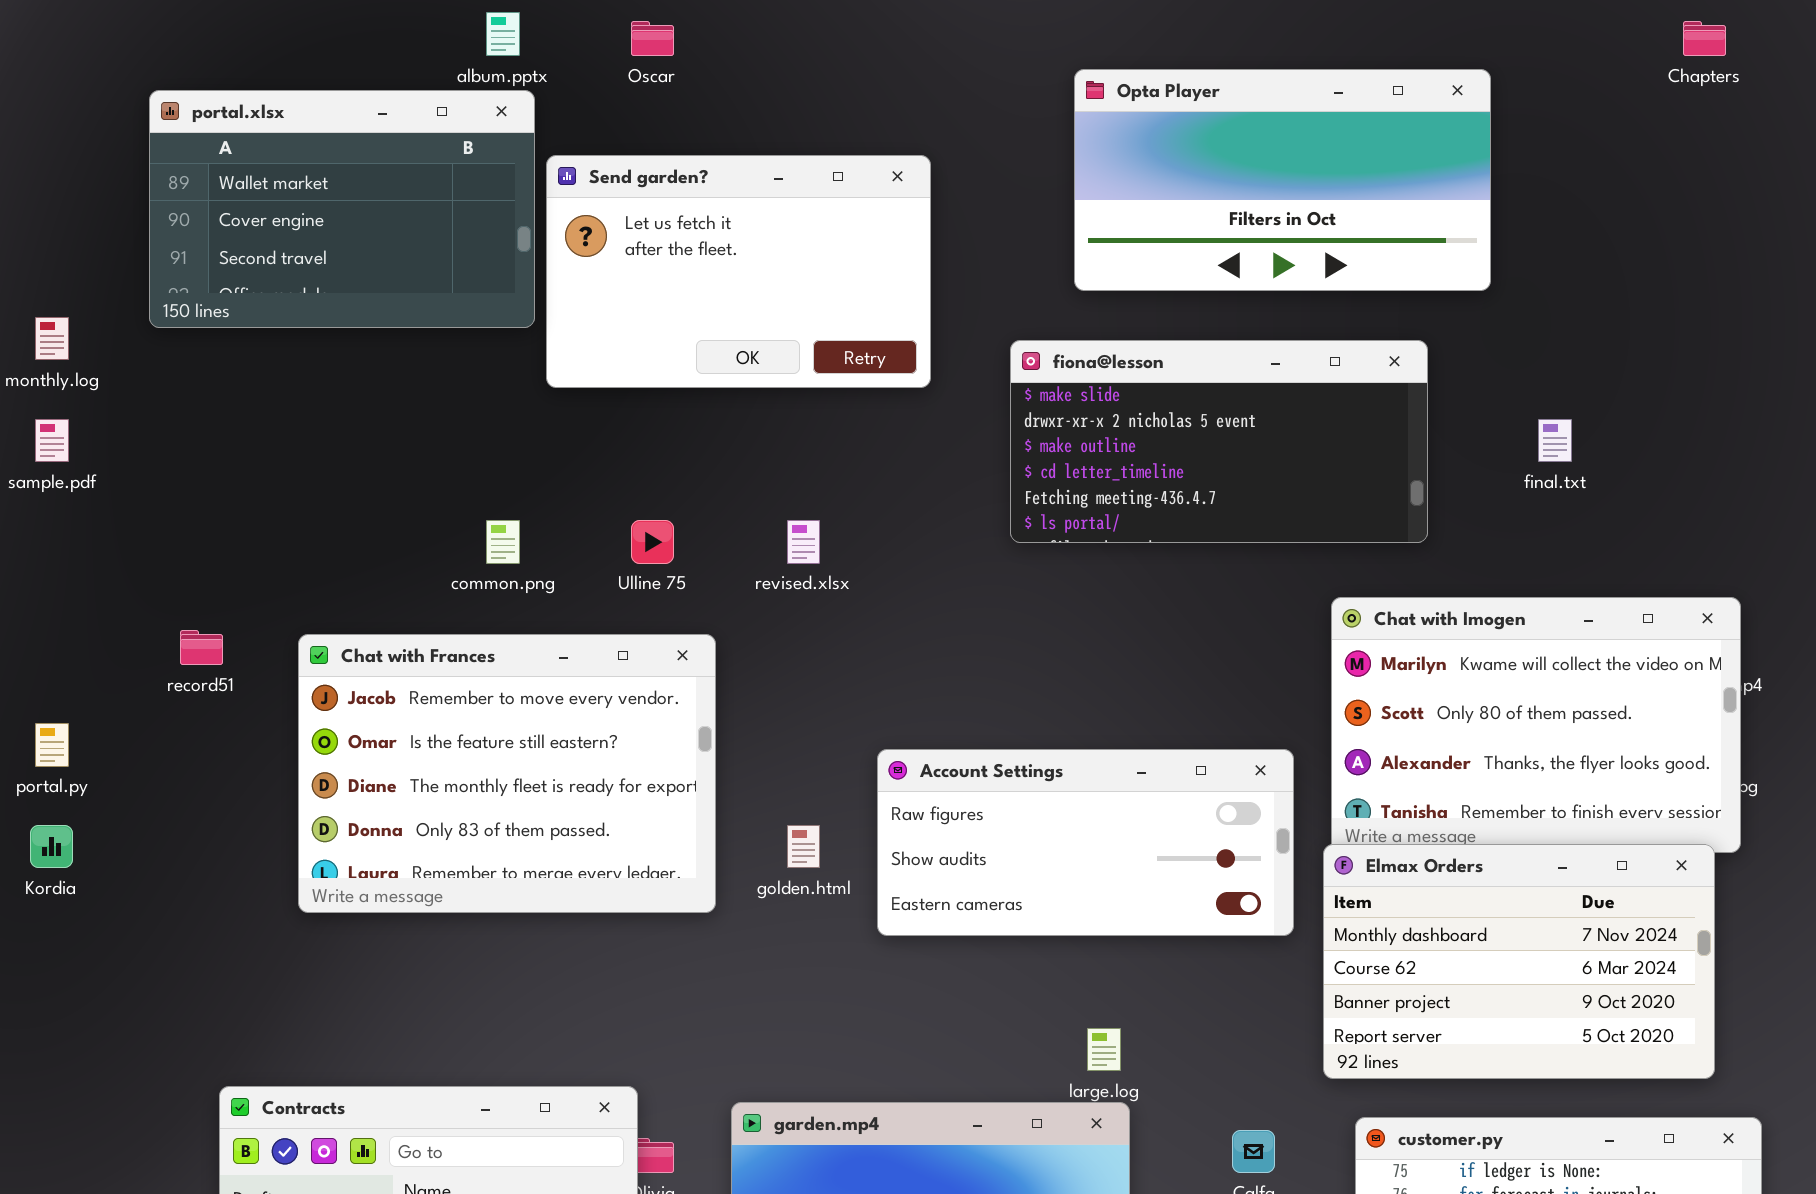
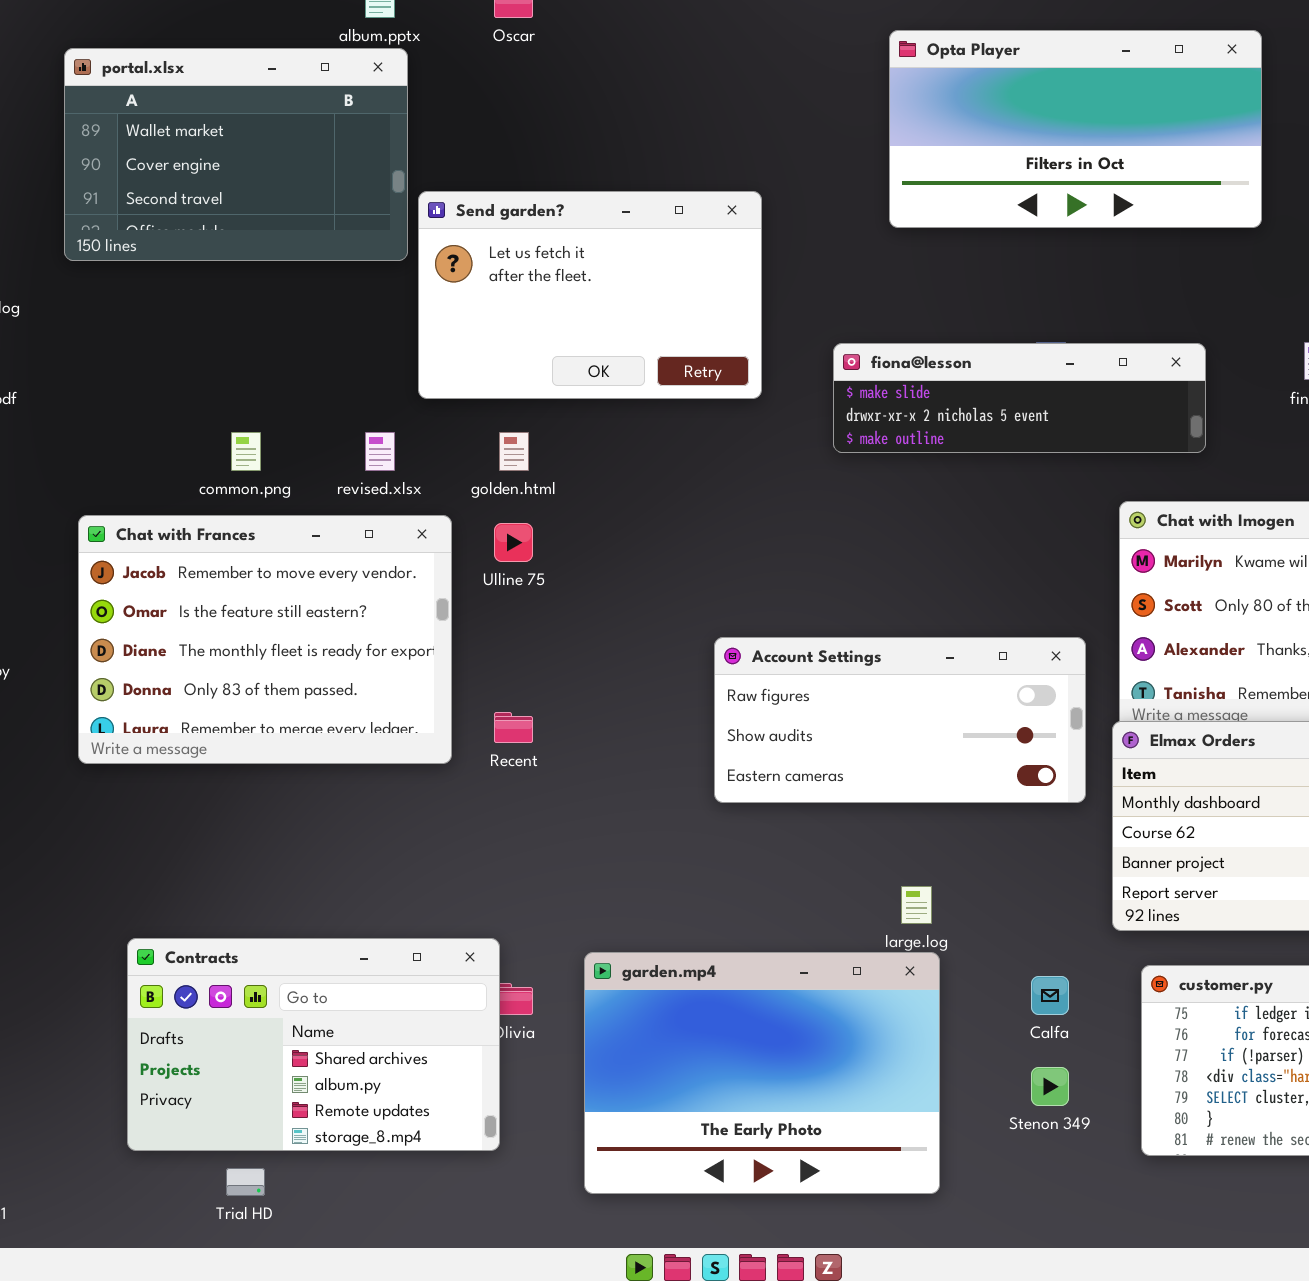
Send garden?: [546,155,931,388] -> [418,191,762,399], moved
fiona@lesson: [1010,340,1428,543] -> [833,343,1206,453], resized
common.png: [486,520,520,564] -> [231,432,261,471], moved
Ulline 75: [631,520,674,564] -> [494,523,533,562], moved
revised.xlsx: [787,520,820,564] -> [365,432,395,471], moved
Chat with Frances: [298,634,716,913] -> [78,515,452,764], moved
golden.html: [787,825,820,868] -> [499,432,529,471], moved

